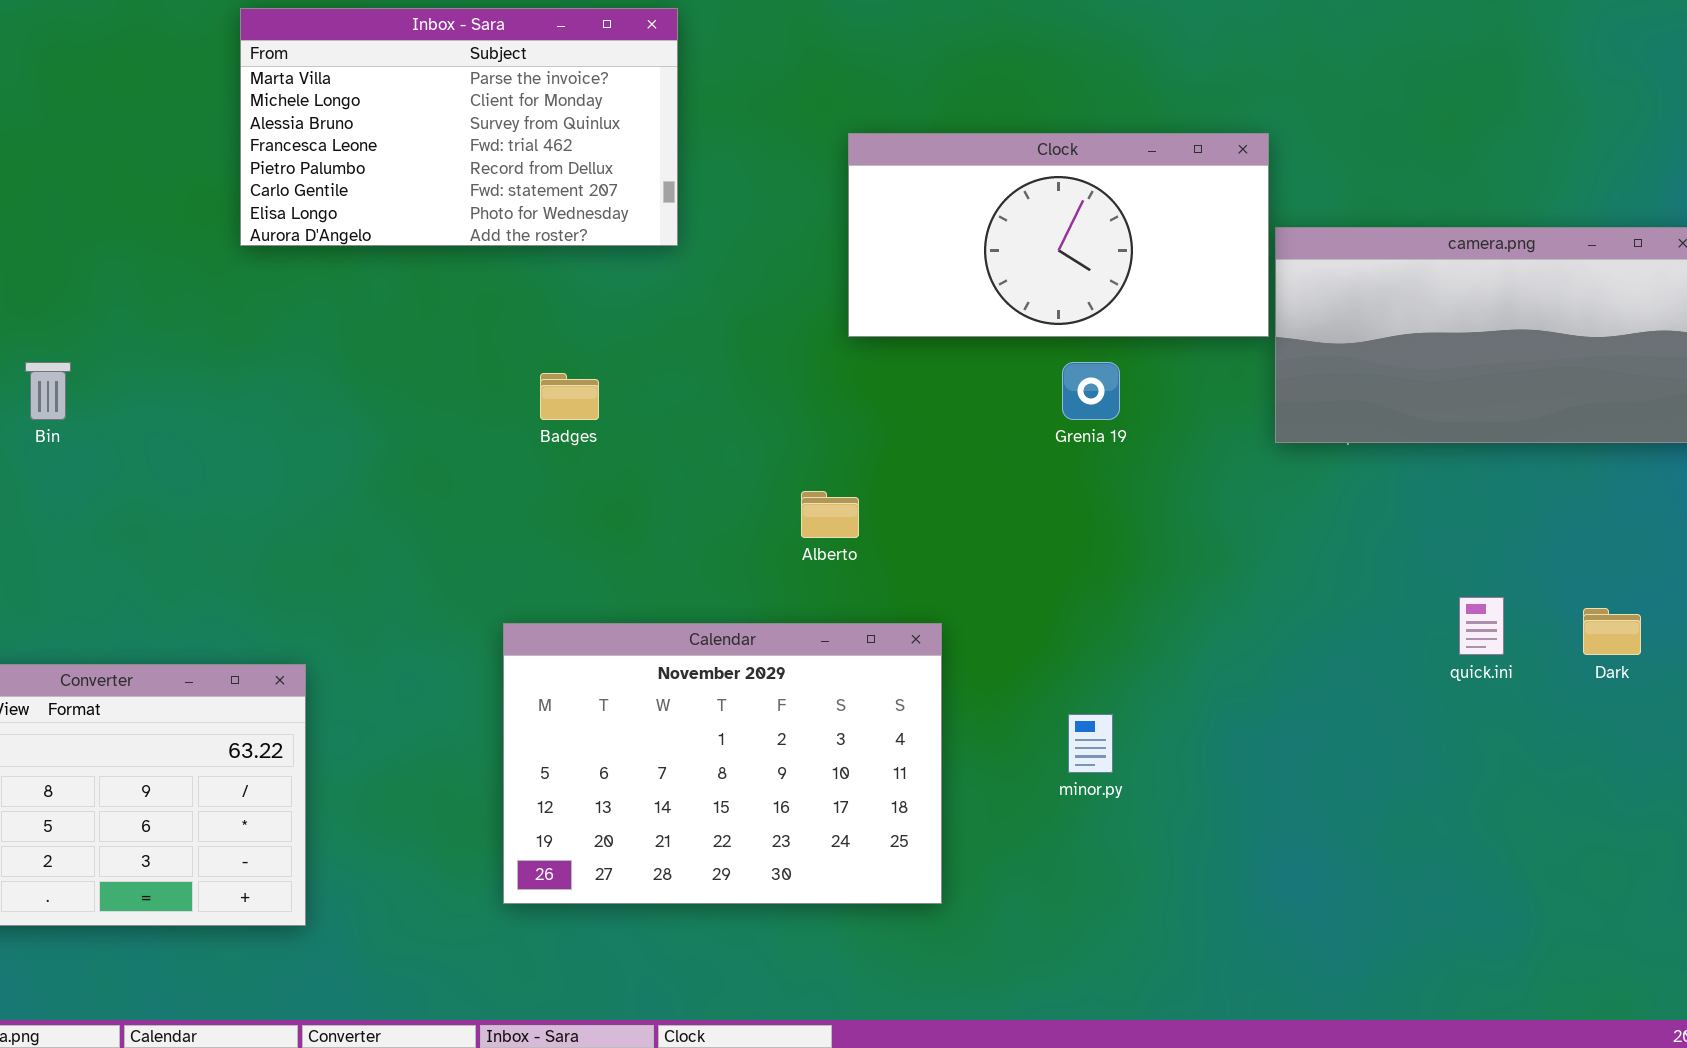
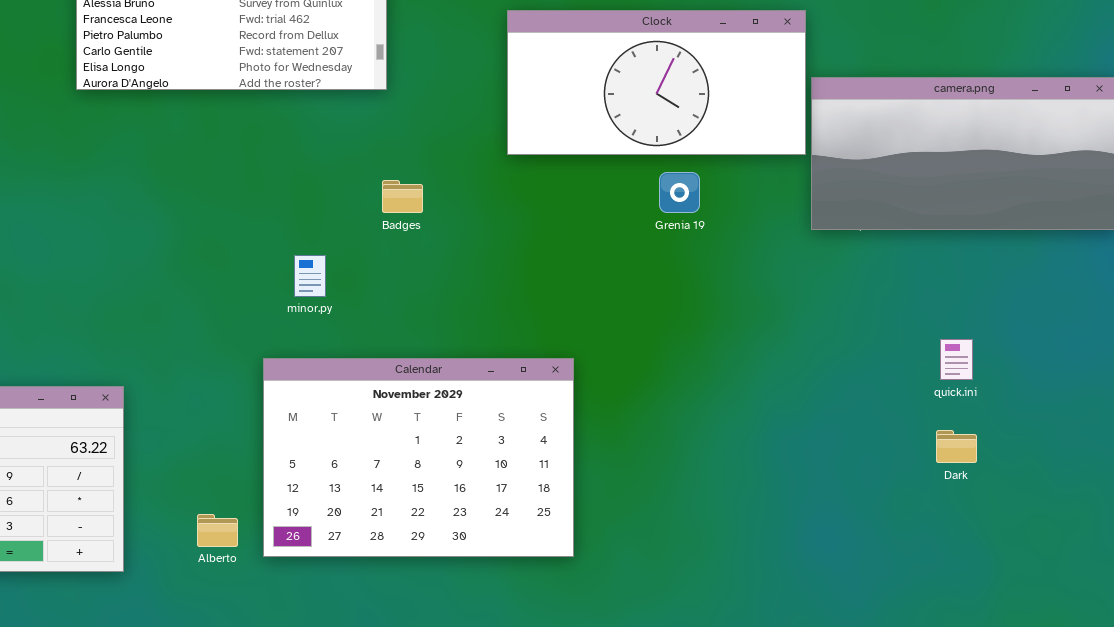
Badges: [540,373,599,420] -> [382,180,423,213], moved
Alberto: [801,491,859,538] -> [197,514,238,547], moved
Dark: [1583,608,1641,655] -> [936,430,977,463], moved
minor.py: [1068,714,1113,773] -> [294,255,326,297], moved

